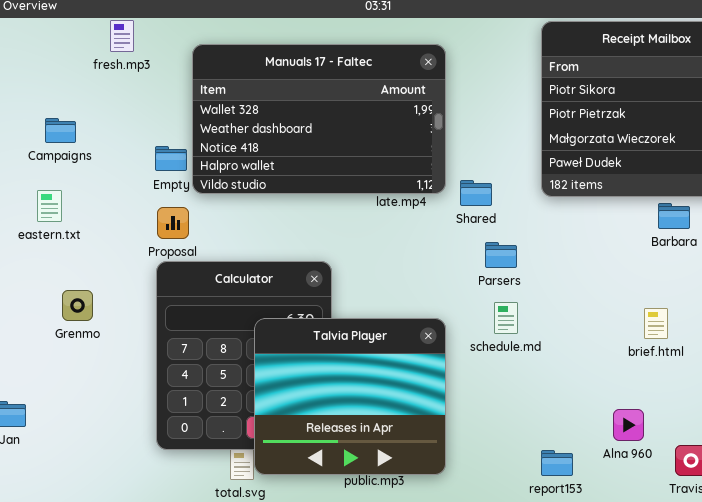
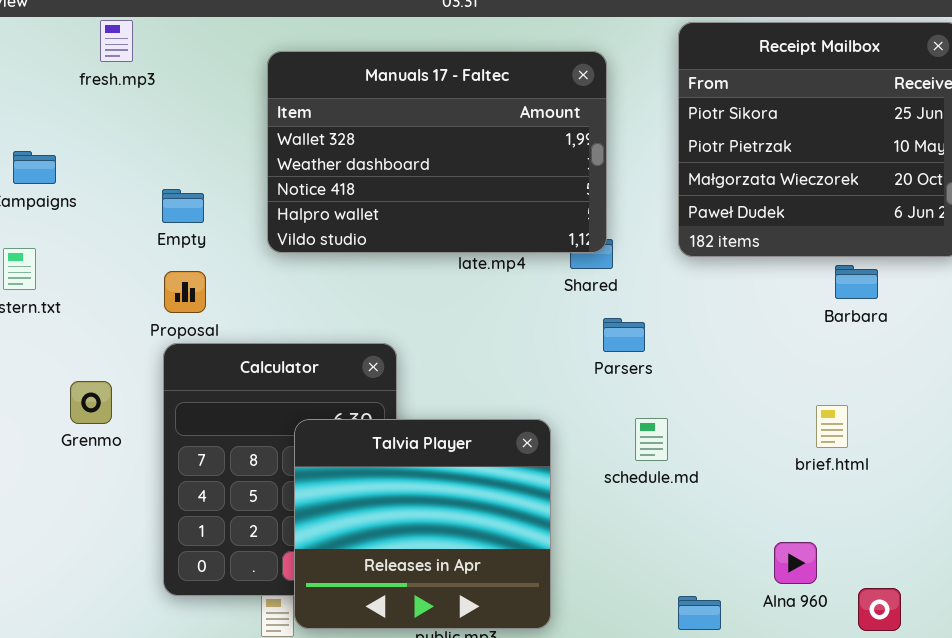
Manuals 17 - Faltec: [192,44,446,194] -> [267,51,607,253], moved
Grenmo: [62,290,93,321] -> [70,381,112,424], moved
schedule.md: [494,302,518,334] -> [635,418,668,461], moved

